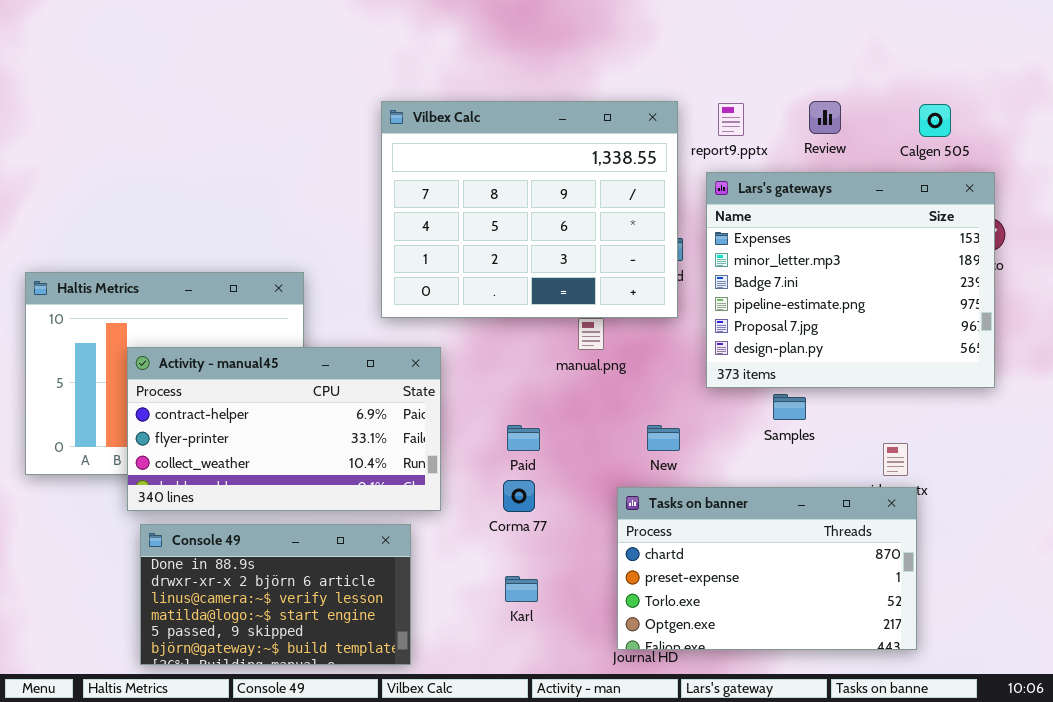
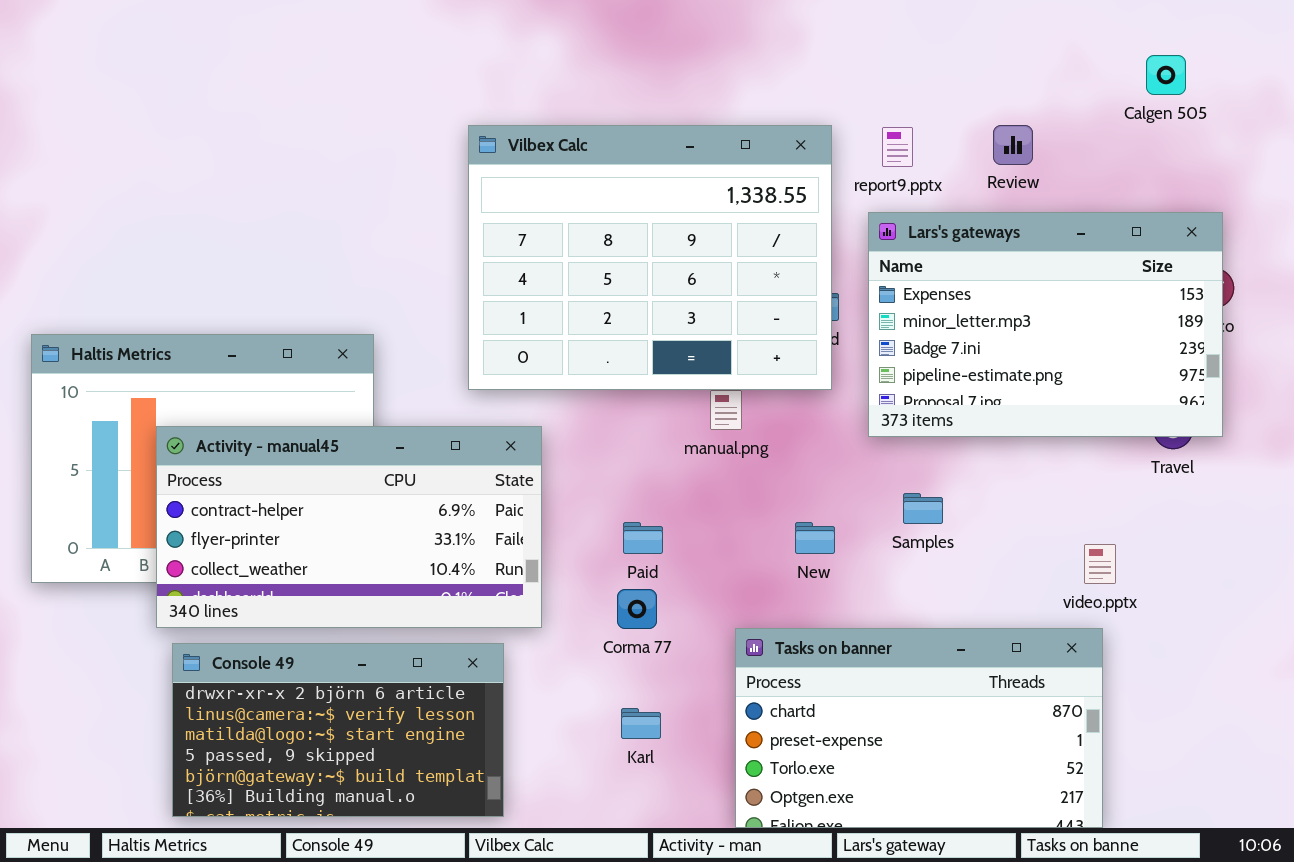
Calgen 505: [919,104,951,137] -> [1146,55,1186,95], moved
Lars's gateways: [706,172,995,388] -> [868,212,1223,437], resized
Samples: [773,394,806,420] -> [903,493,943,524], moved
Tasks on banner: [617,487,917,650] -> [735,628,1103,828], moved
Console 49: [140,524,411,665] -> [172,643,504,817], scrolled down 1 row

